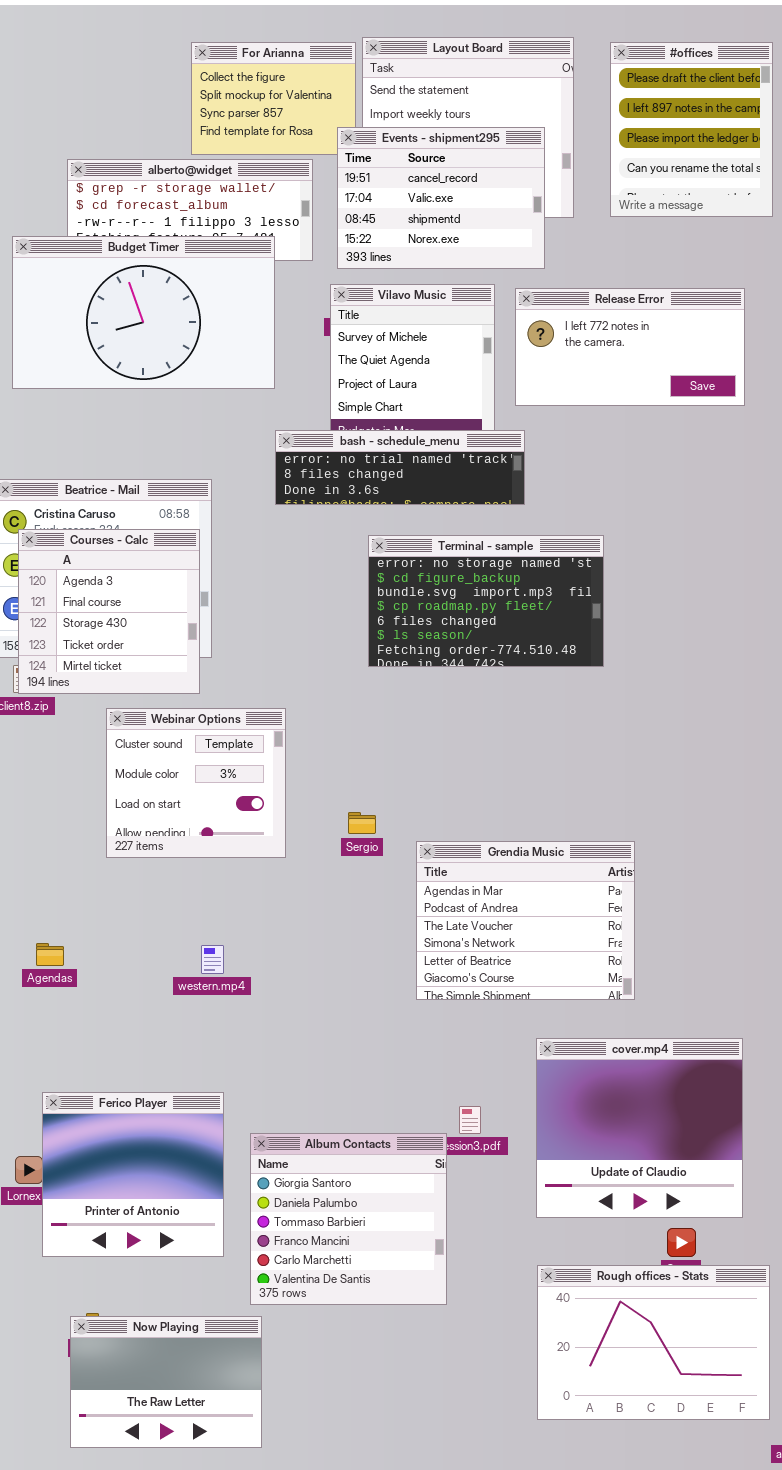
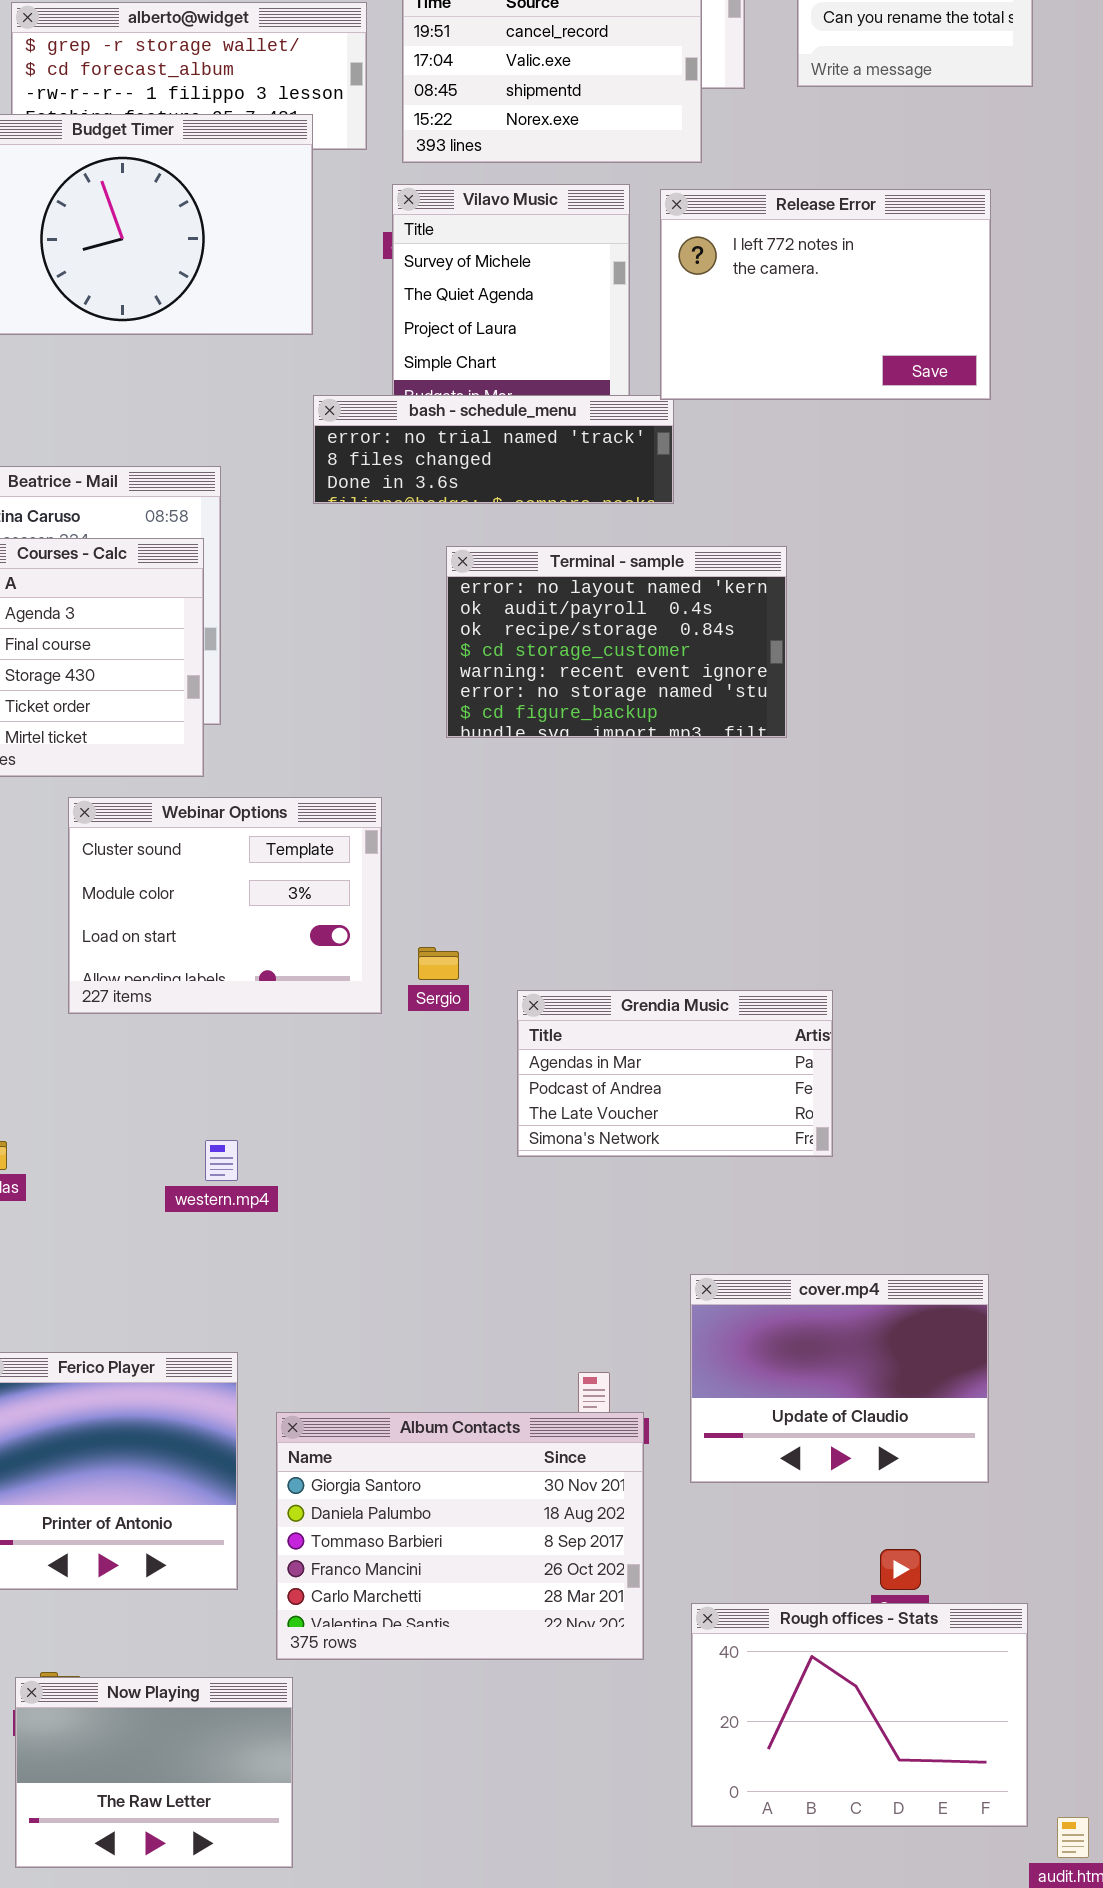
Release Error: [515,288,745,406] -> [660,189,991,400], resized
Terminal - sample: [368,535,604,667] -> [446,546,787,738], scrolled up 5 rows
Webinar Options: [106,708,286,858] -> [68,797,382,1014], resized
Grendia Music: [416,841,635,1000] -> [517,990,833,1157], resized
cover.mp4: [536,1038,743,1218] -> [690,1274,989,1483], resized
Album Contacts: [250,1133,447,1305] -> [276,1412,644,1660], resized

